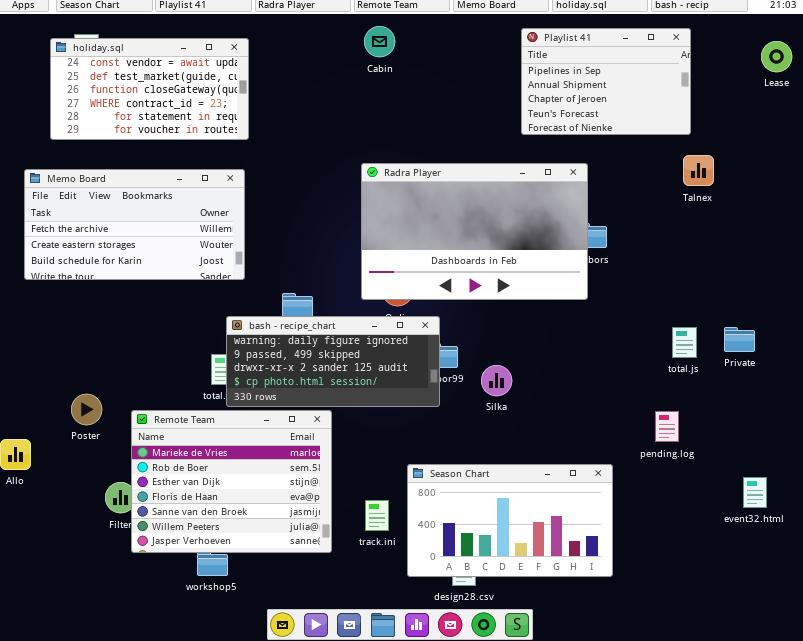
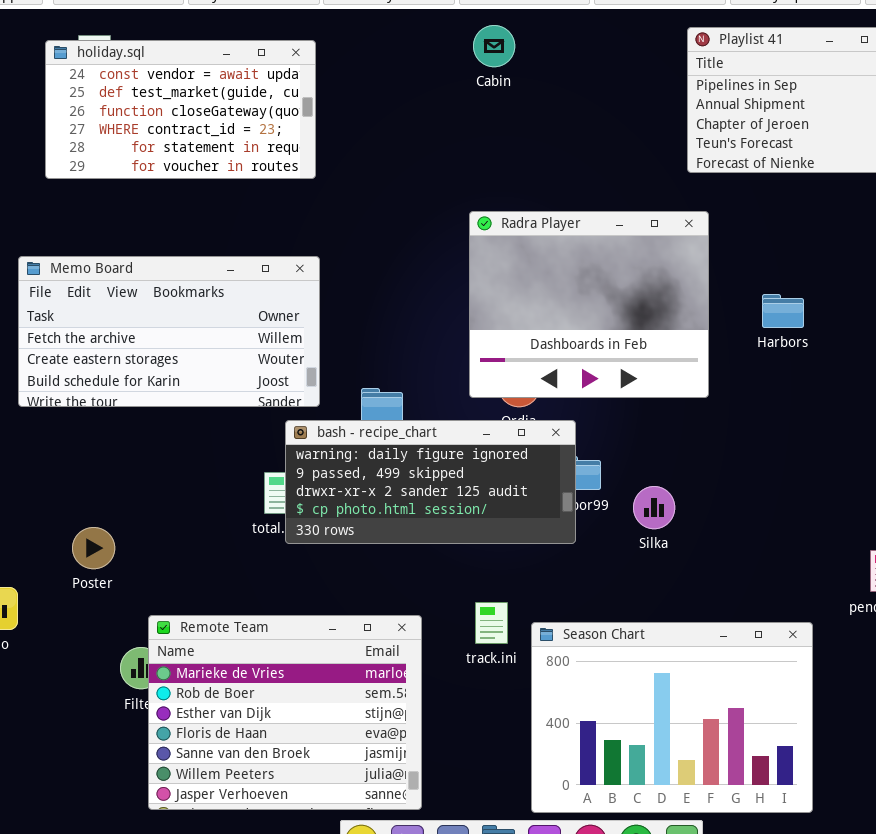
Radra Player: [361,163,588,300] -> [469,211,709,398], resized
Memo Board: [24,169,245,280] -> [18,256,320,407], moved
Remote Team: [131,410,332,553] -> [148,615,422,810], moved
Season Chart: [407,464,613,577] -> [531,622,813,813], resized
track.ini: [365,500,389,531] -> [475,602,508,644], moved

